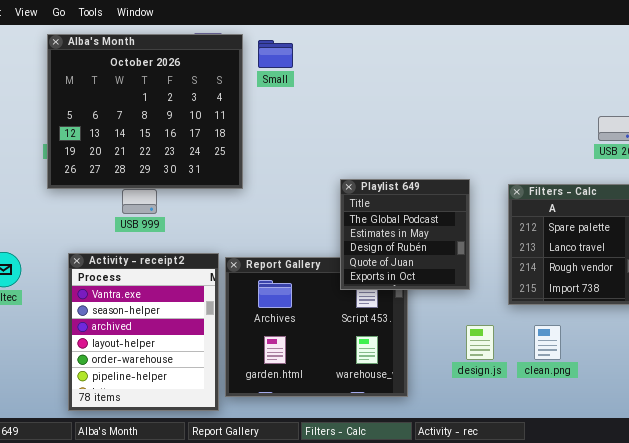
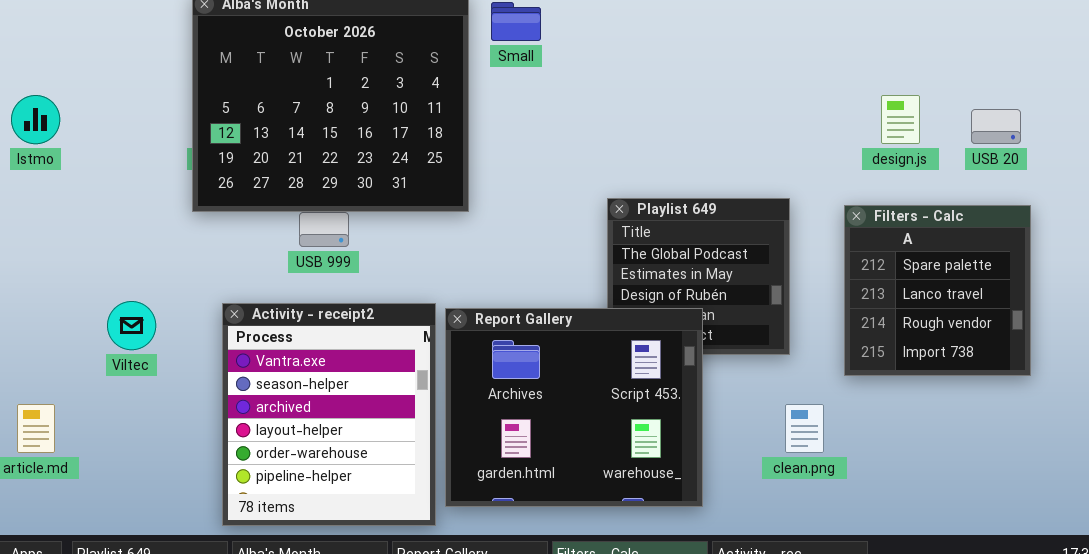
Report Gallery: [225,257,408,397] -> [445,308,703,507], raised
design.js: [466,325,494,360] -> [881,95,920,144], moved
clean.png: [534,325,561,360] -> [785,404,824,453], moved

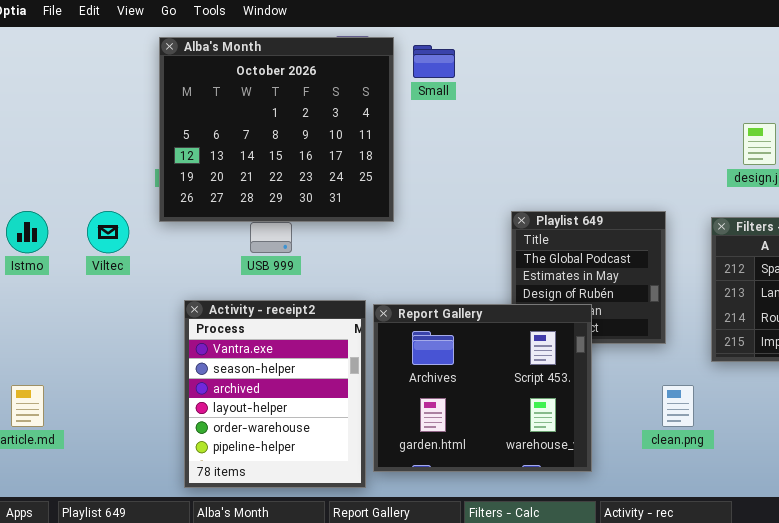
Istmo: [11,95,60,144] -> [6,211,48,253], moved
Viltec: [107,301,156,350] -> [87,211,129,253], moved

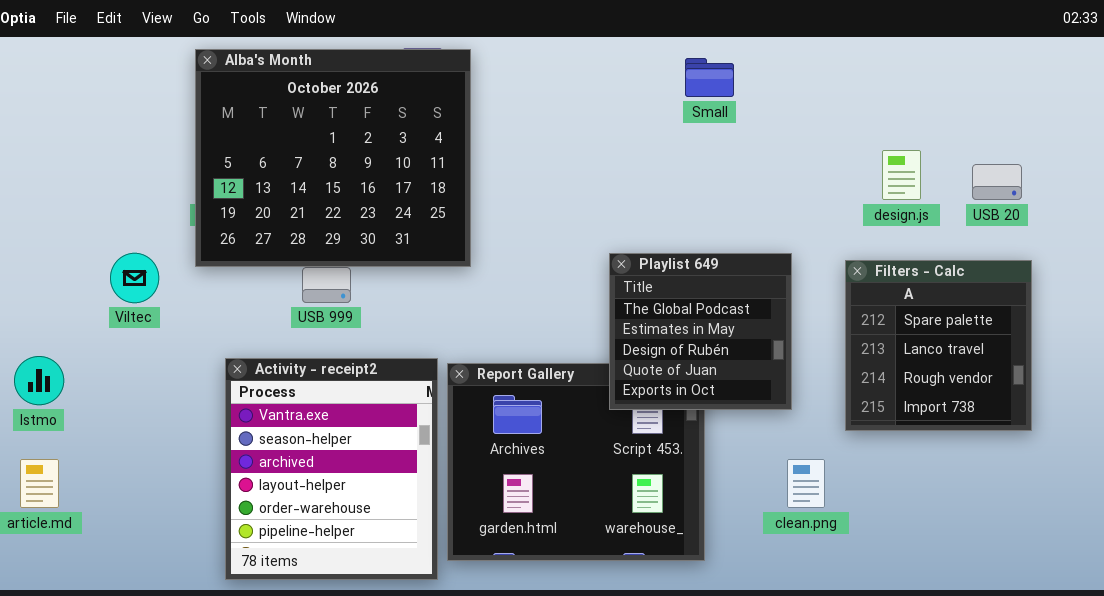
Small: [413,45,455,78] -> [685,58,734,97], moved
Istmo: [6,211,48,253] -> [14,356,64,405], moved
Playlist 649: [511,211,666,344] -> [609,253,792,410], raised

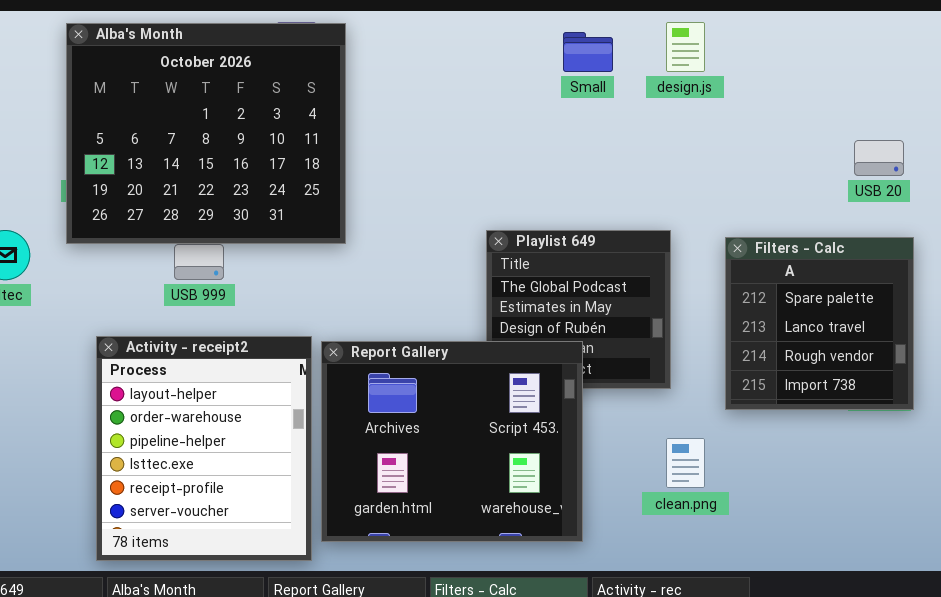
design.js: [882,150,921,200] -> [666,22,705,72], moved
Activity - receipt2: [225,358,438,580] -> [96,336,312,561], scrolled down 3 rows
Report Gallery: [447,363,705,561] -> [321,341,583,542], raised

